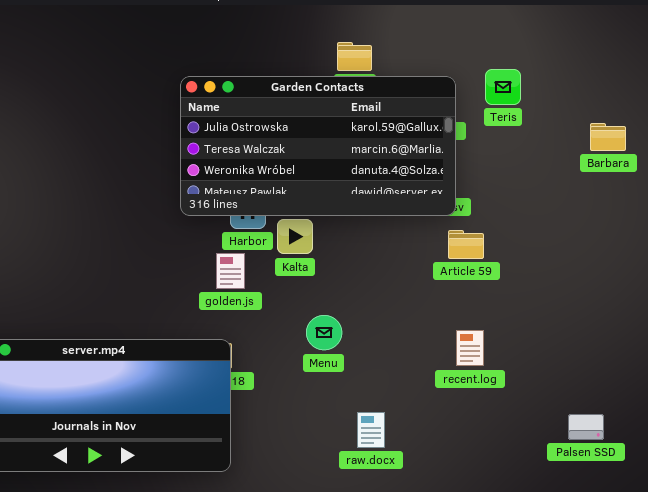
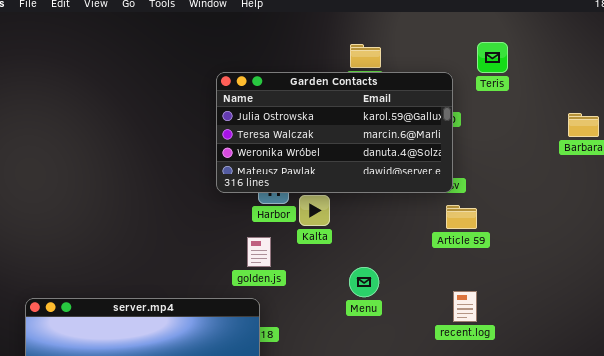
Teris: [485,69,521,105] -> [477,42,508,73], moved
golden.js: [216,253,245,289] -> [247,237,271,267], moved
Menu: [306,315,342,350] -> [349,267,379,297], moved

